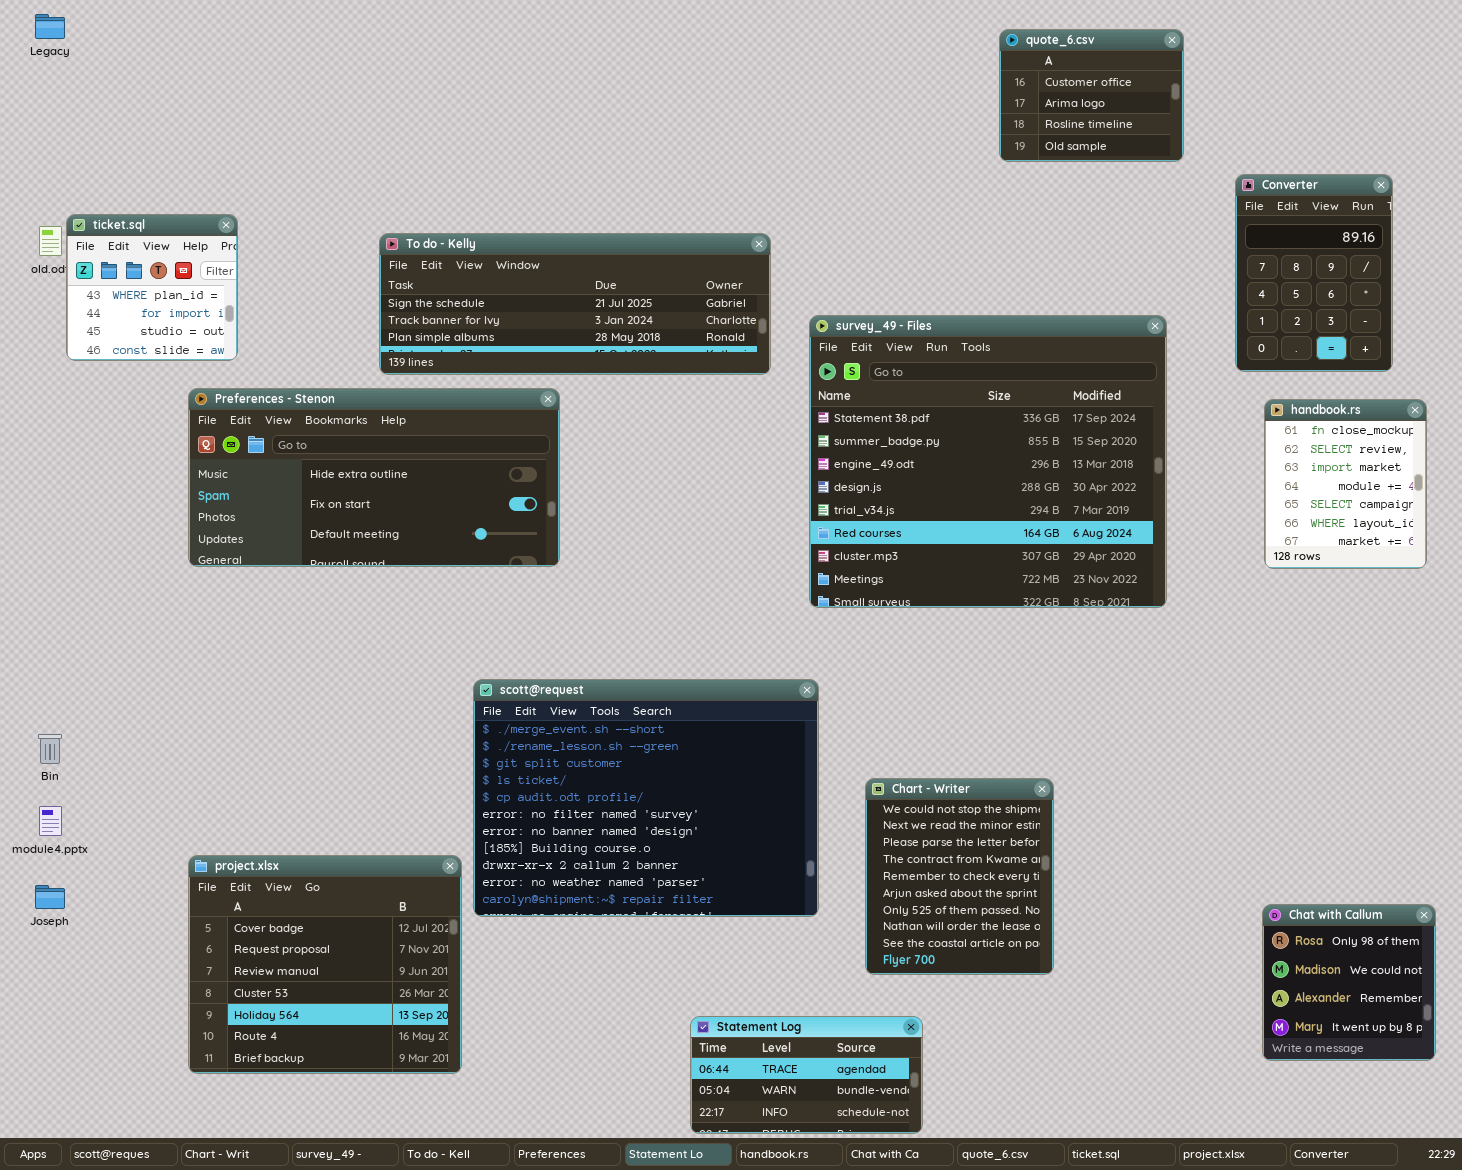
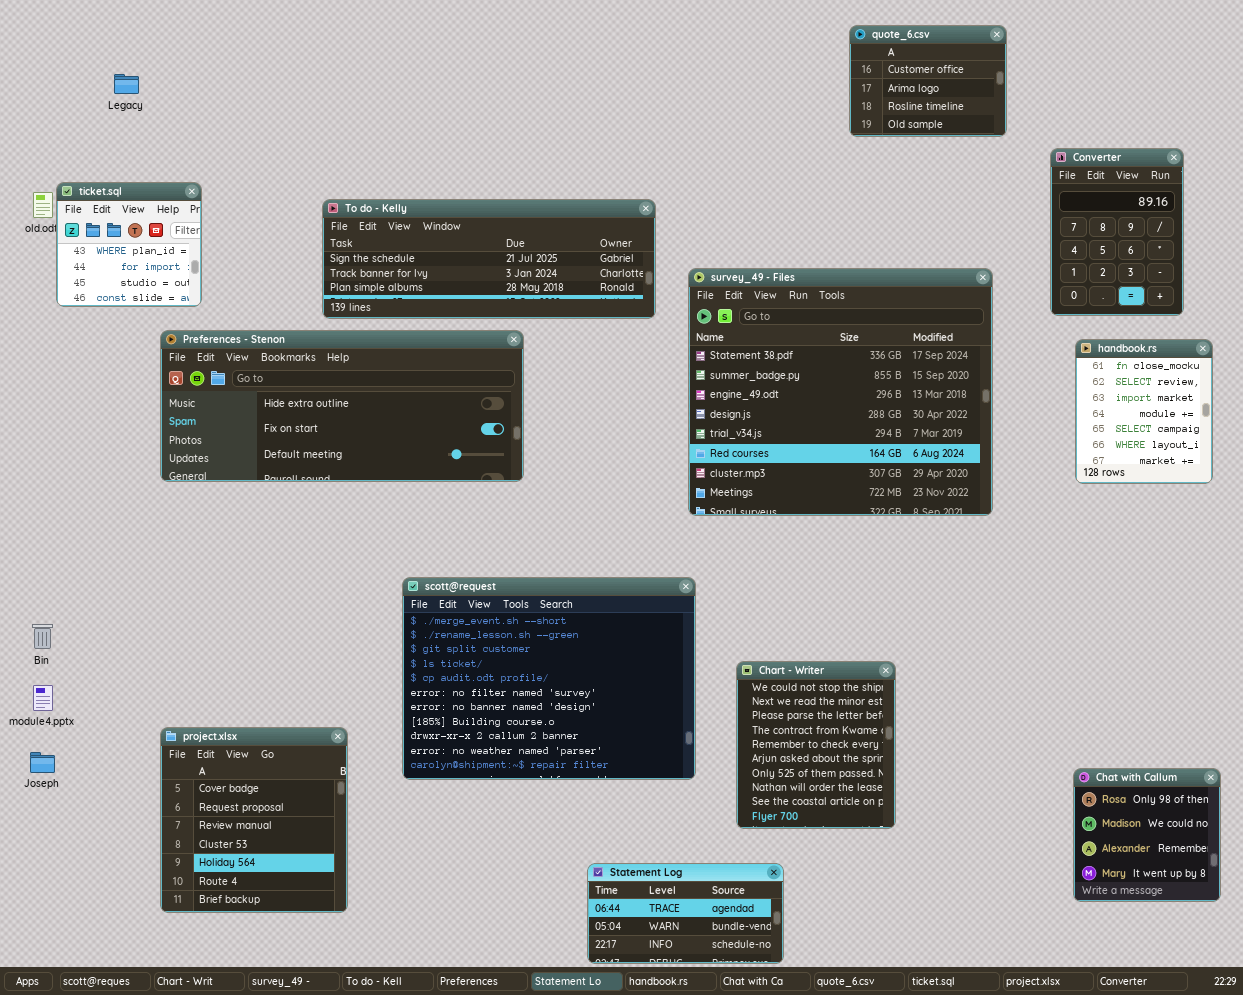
Legacy: [35,14,65,39] -> [114,74,139,94], moved
Preferences - Stenon: [188,388,560,567] -> [160,330,524,482], resized
project.xlsx: [188,855,462,1074] -> [160,727,348,913], resized

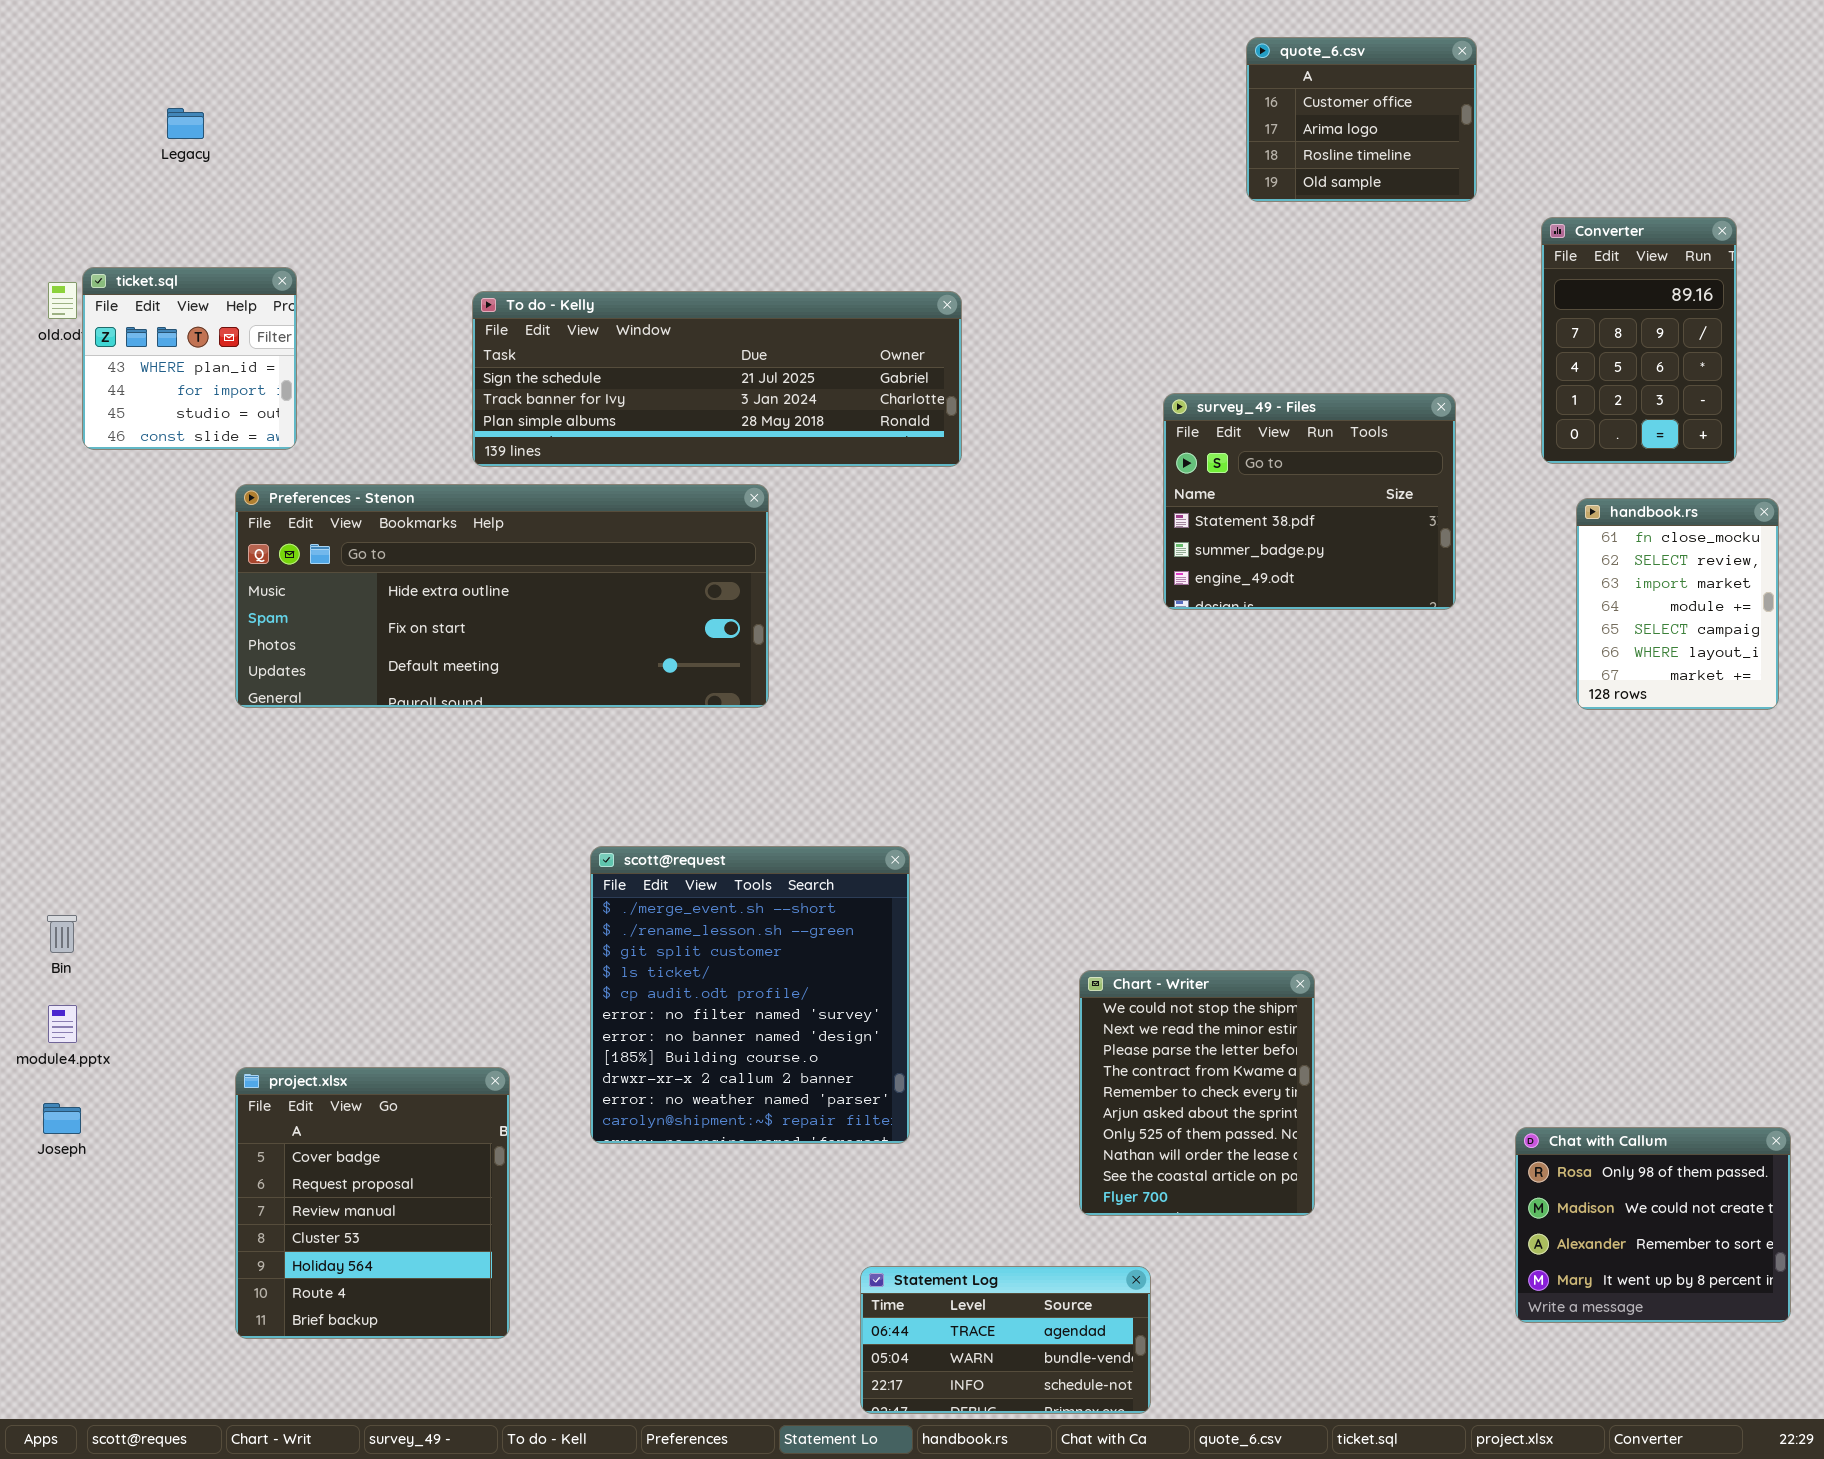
survey_49 - Files: [688,268,993,516] -> [1163,393,1456,610], resized
scott@request: [402,577,696,780] -> [590,846,910,1144], resized
Chat with Callum: [1073,768,1221,902] -> [1515,1127,1791,1323], resized

